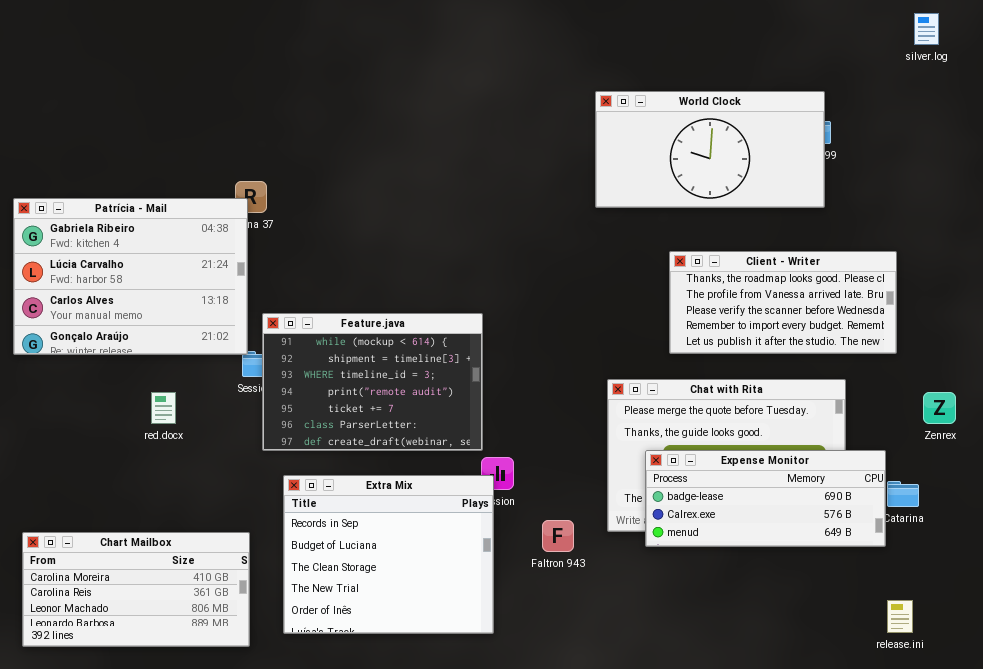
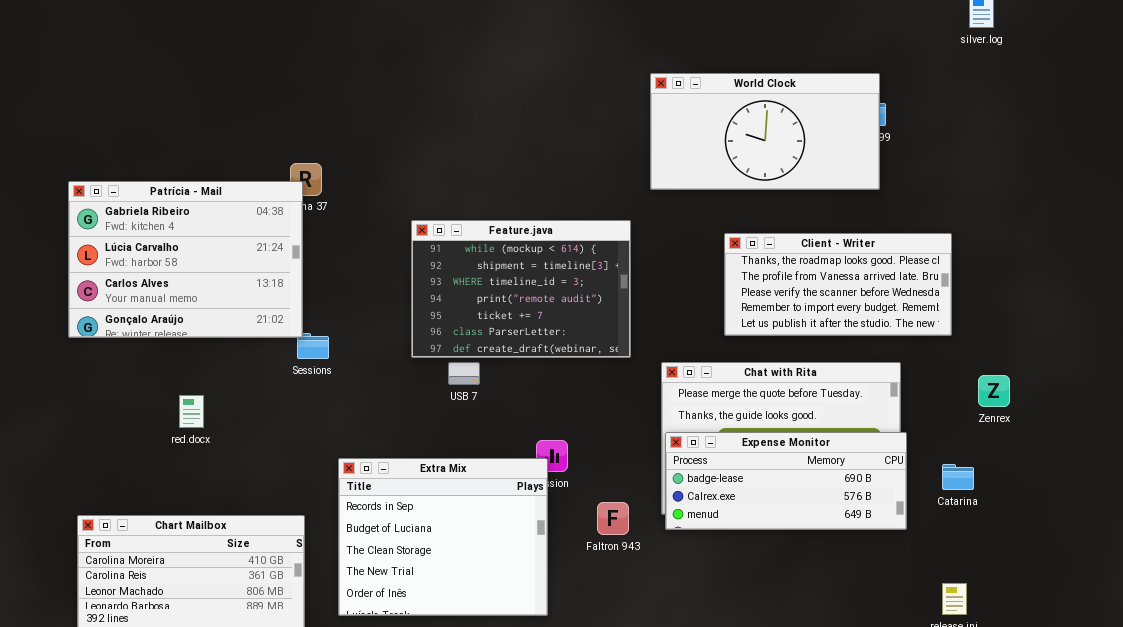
Feature.java: [262,313,483,451] -> [411,220,631,358], moved
red.docx: [151,392,176,424] -> [179,395,204,428], moved
Expense Monitor: [645,450,886,547] -> [665,432,907,530], moved

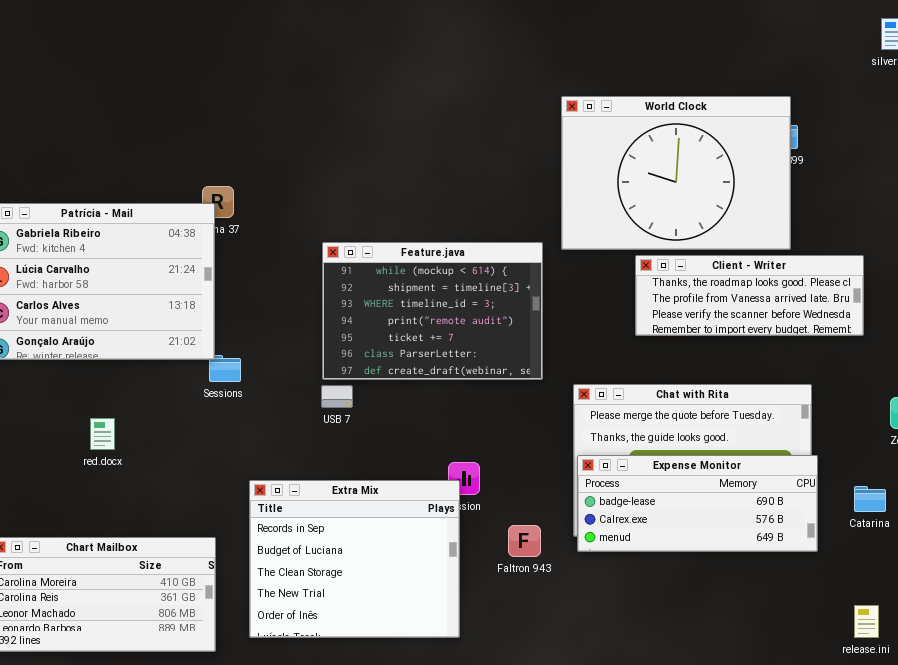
World Clock: [650,73,880,190] -> [561,96,791,250], resized
Client - Writer: [724,233,952,336] -> [635,255,864,336], resized
USB 7: [448,362,480,385] -> [321,385,353,408], moved

